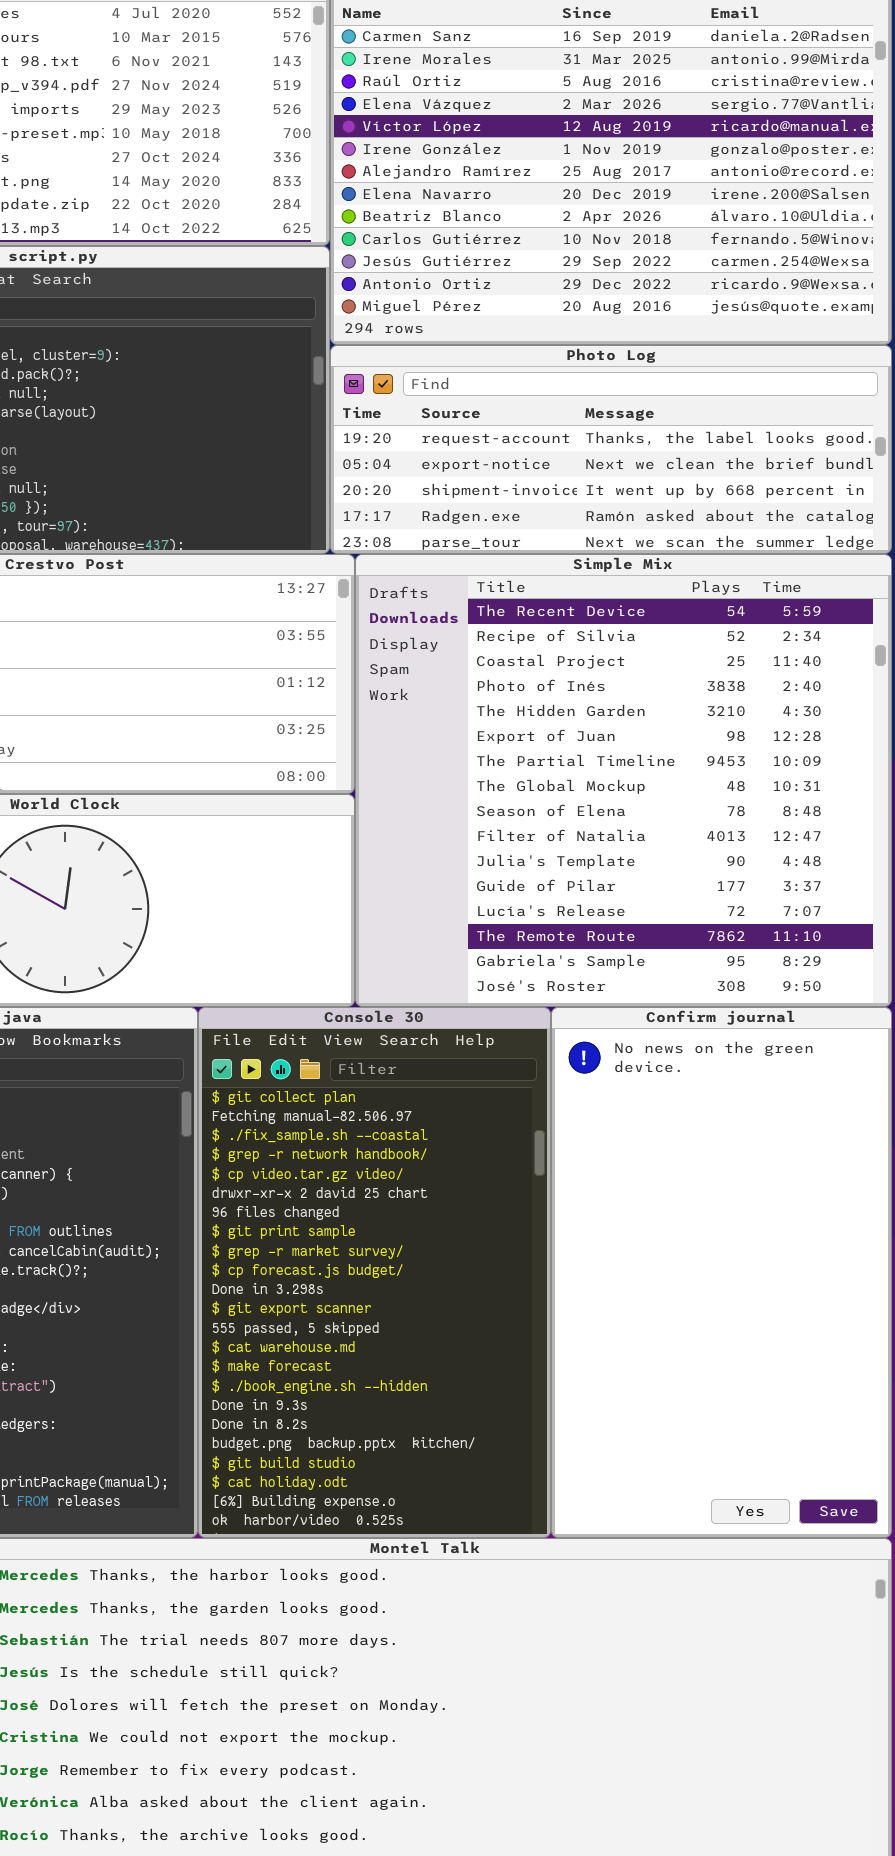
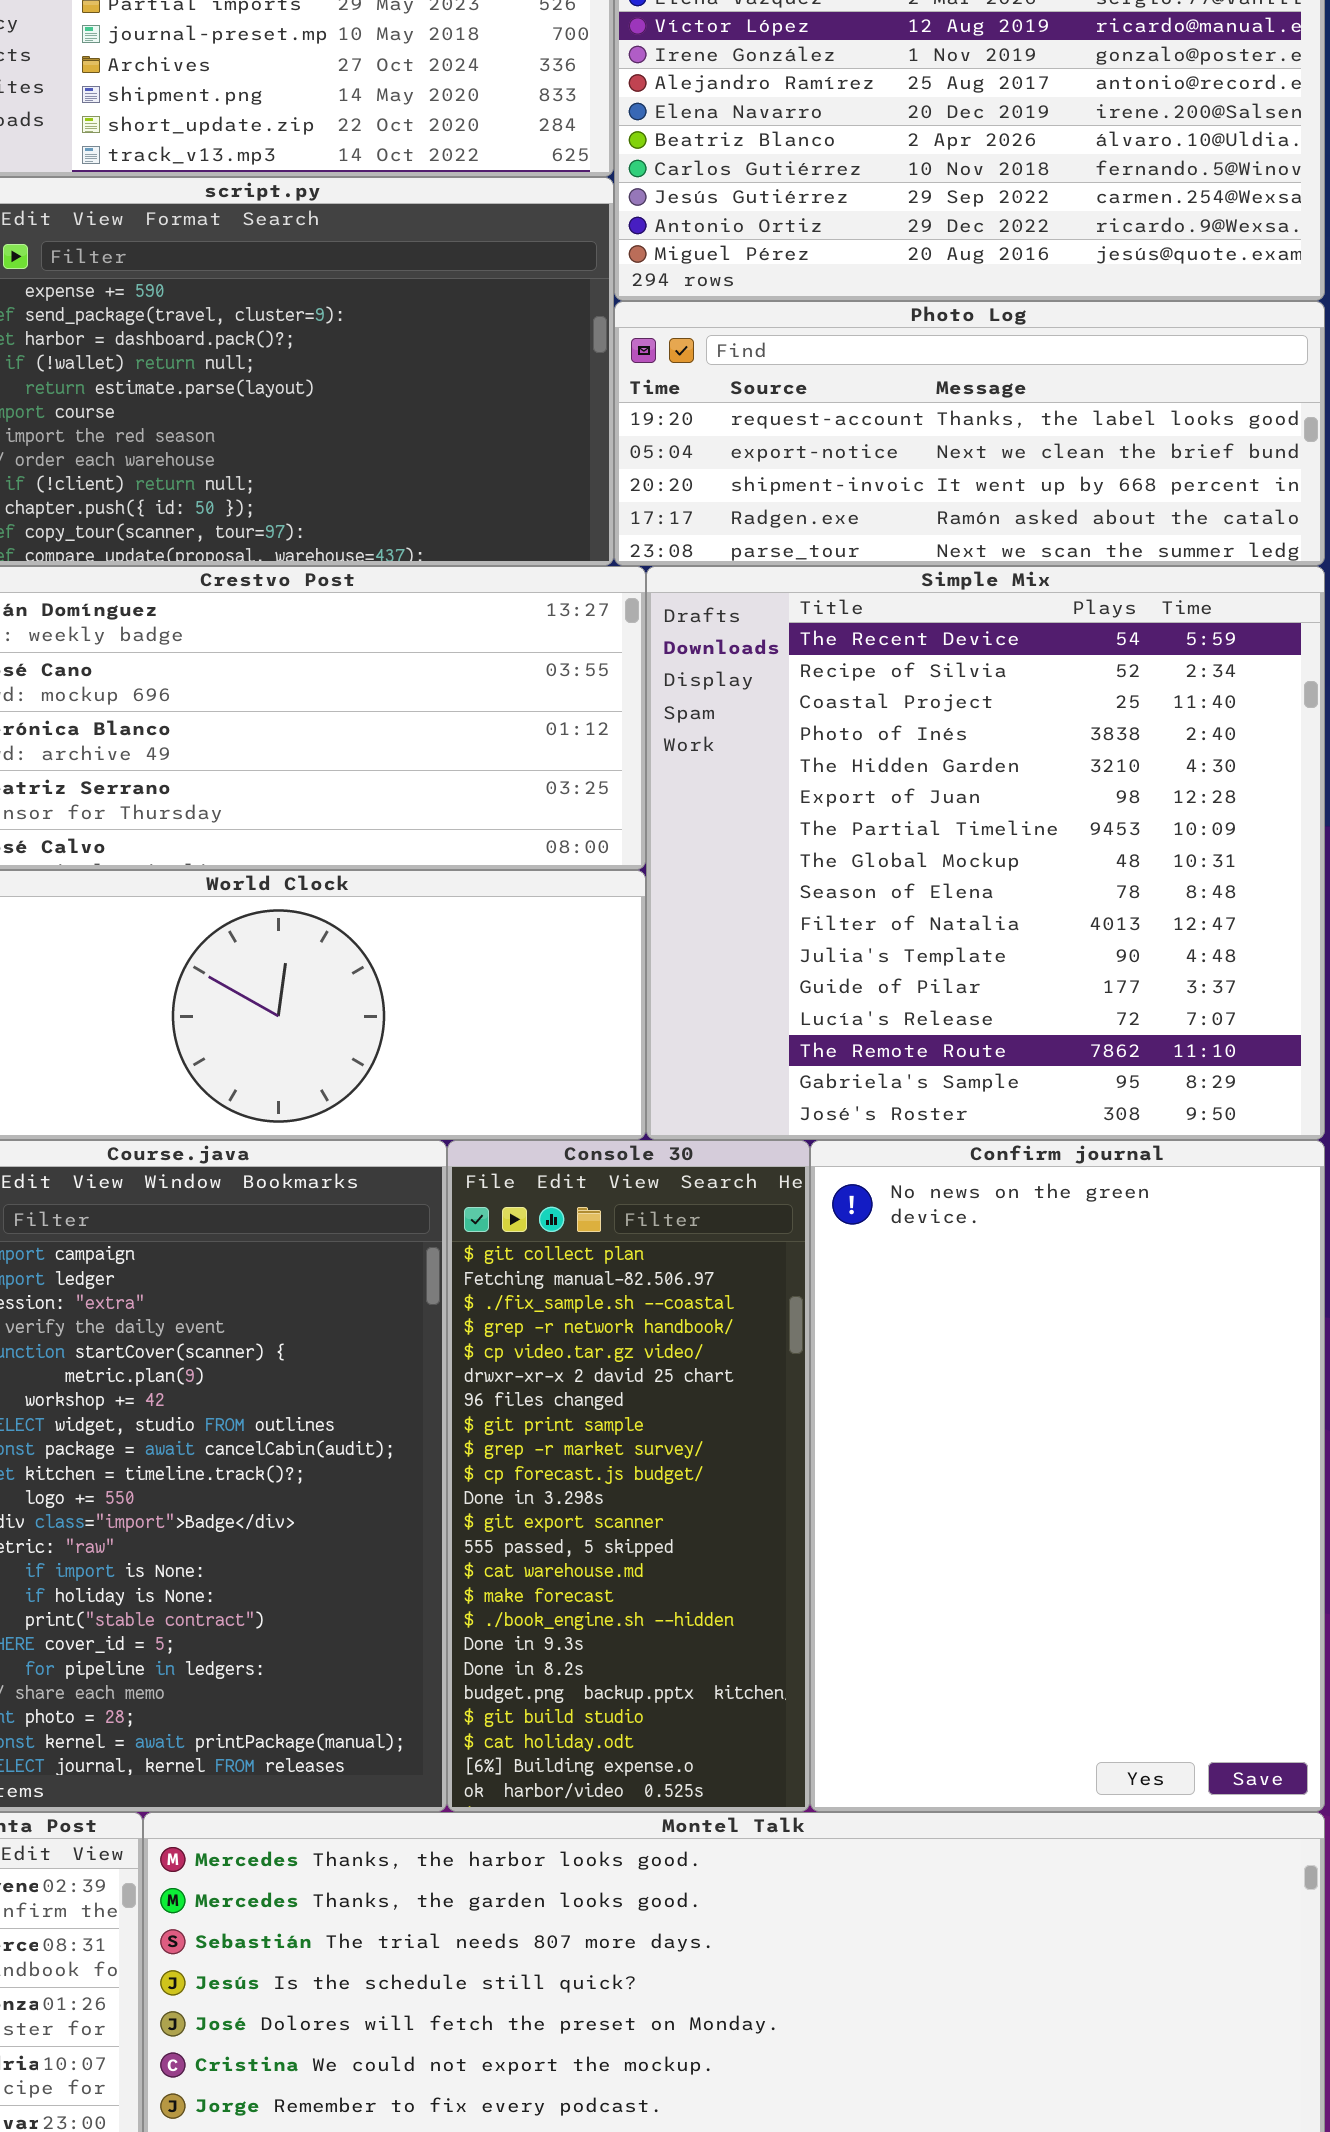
Console 30: [198,1007,551,1538] -> [447,1140,810,1812], resized
Confirm journal: [551,1007,892,1538] -> [810,1140,1325,1812], resized

